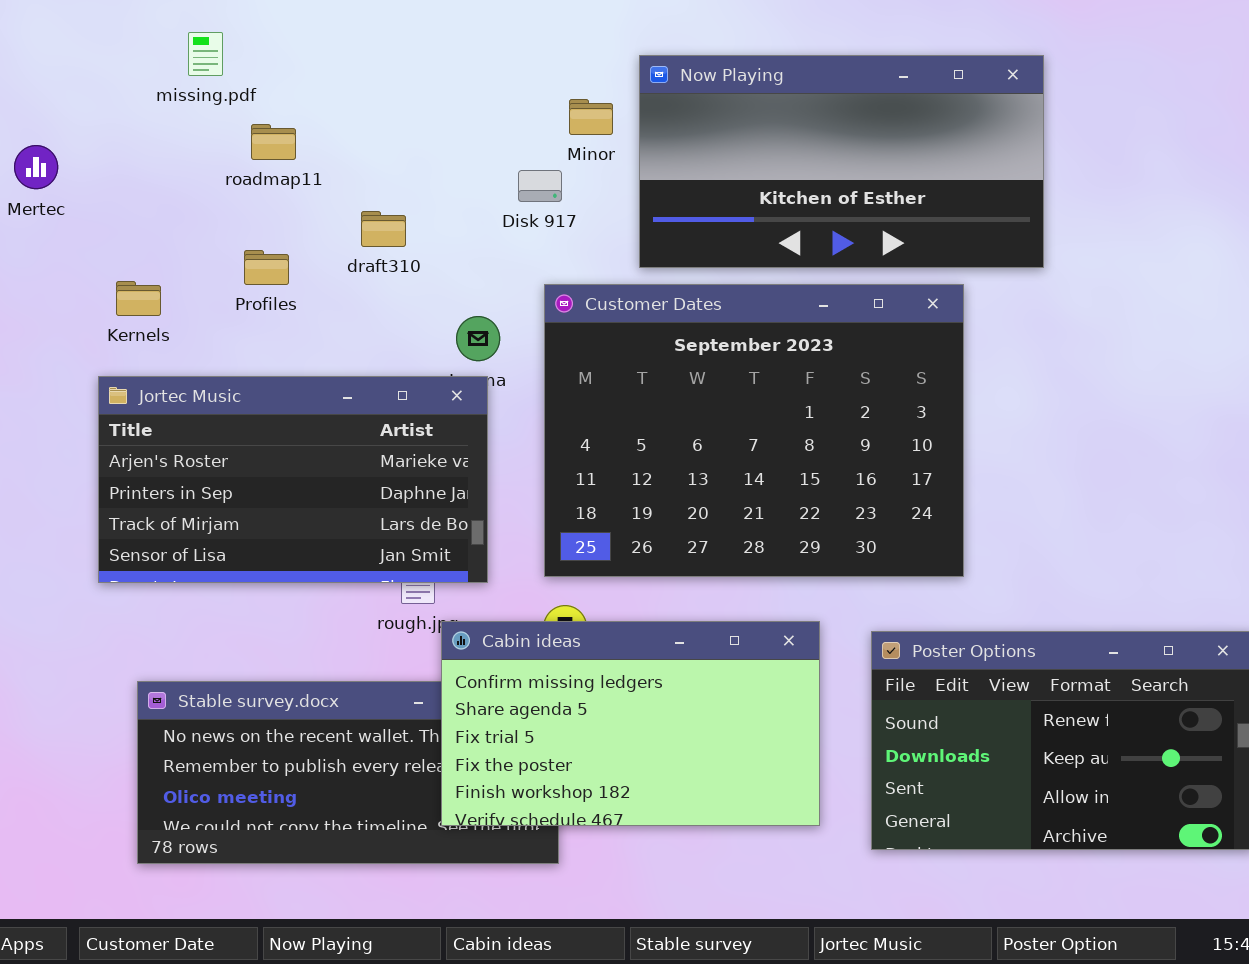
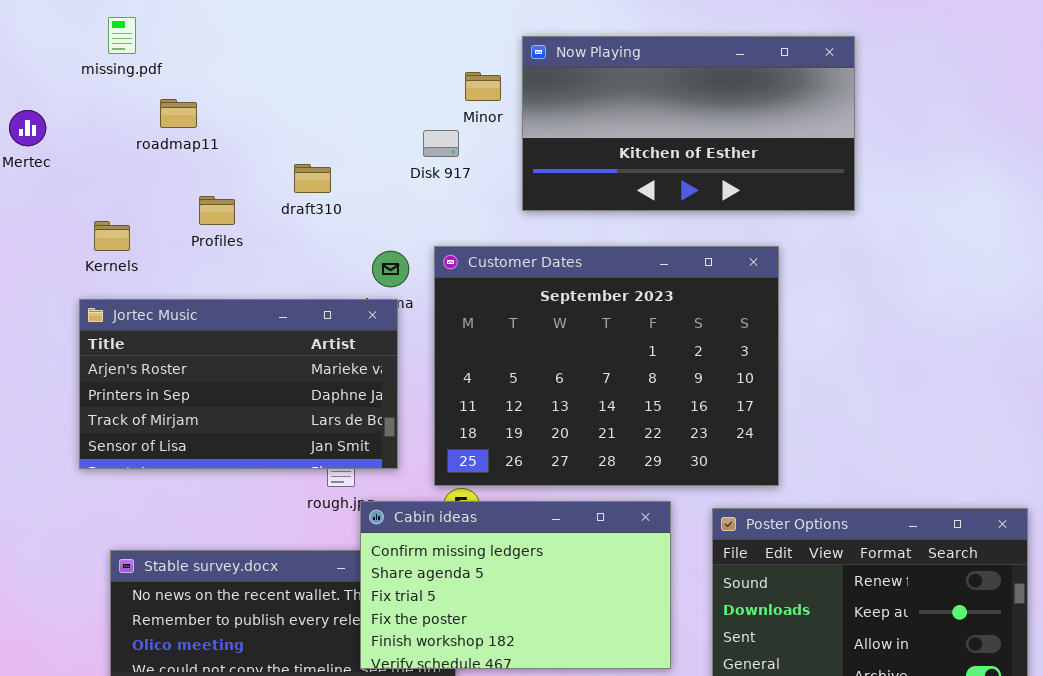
missing.pdf: [188,32,223,76] -> [108,17,136,54], moved
roadmap11: [251,124,296,160] -> [160,99,197,128], moved
Customer Dates: [544,284,964,577] -> [434,246,779,486], moved

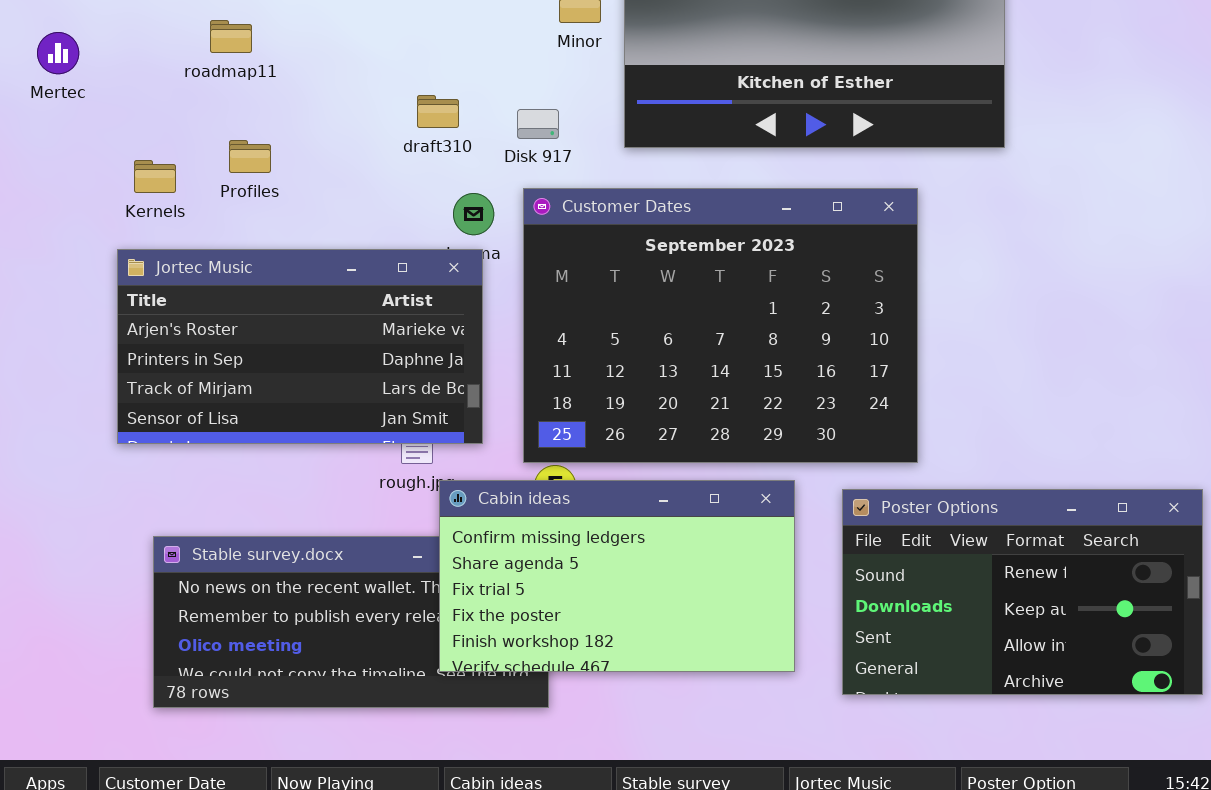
Disk 917: [423,130,459,157] -> [517,109,559,139], moved
draft310: [294,164,331,193] -> [417,95,459,128], moved
Profiles: [199,196,235,225] -> [229,140,271,173], moved

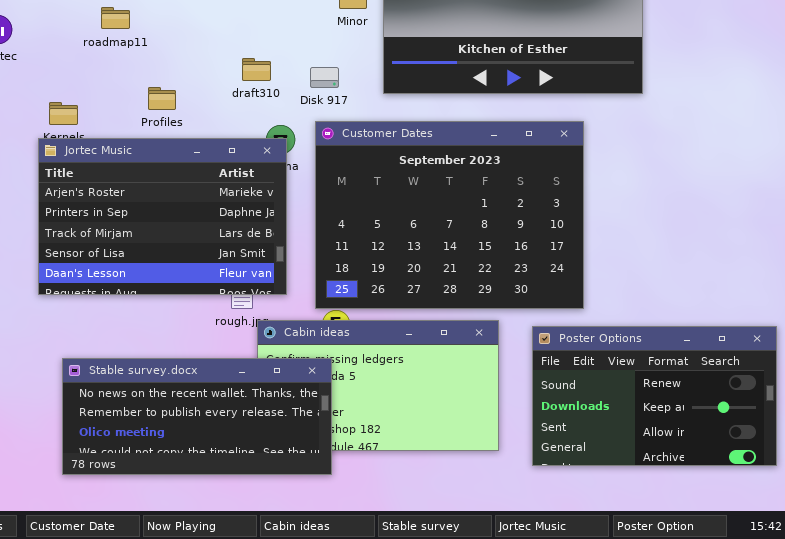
Profiles: [229,140,271,173] -> [148,87,176,110], moved
Jortec Music: [117,249,483,444] -> [38,138,287,295], resized
Stable survey.docx: [153,536,549,708] -> [62,358,332,475], raised

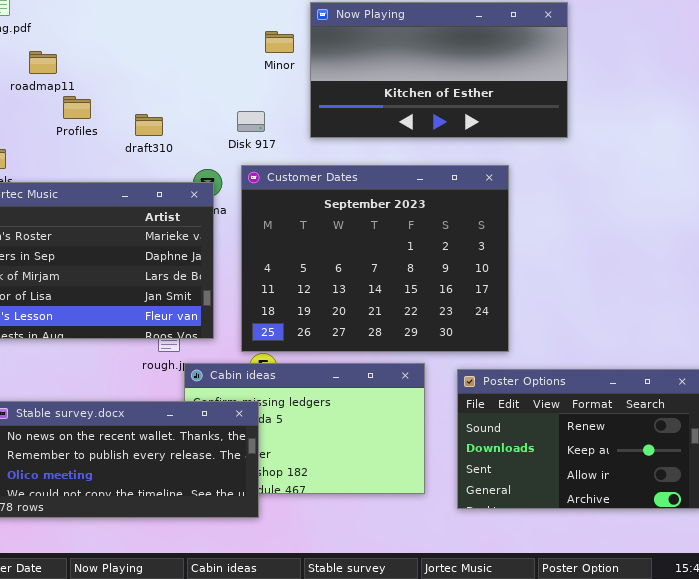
draft310: [242,58,271,81] -> [135,114,163,136], moved
Profiles: [148,87,176,110] -> [63,96,91,119], moved

